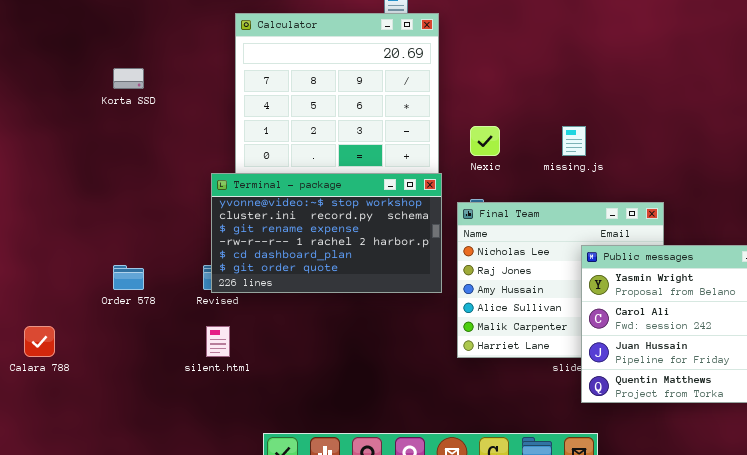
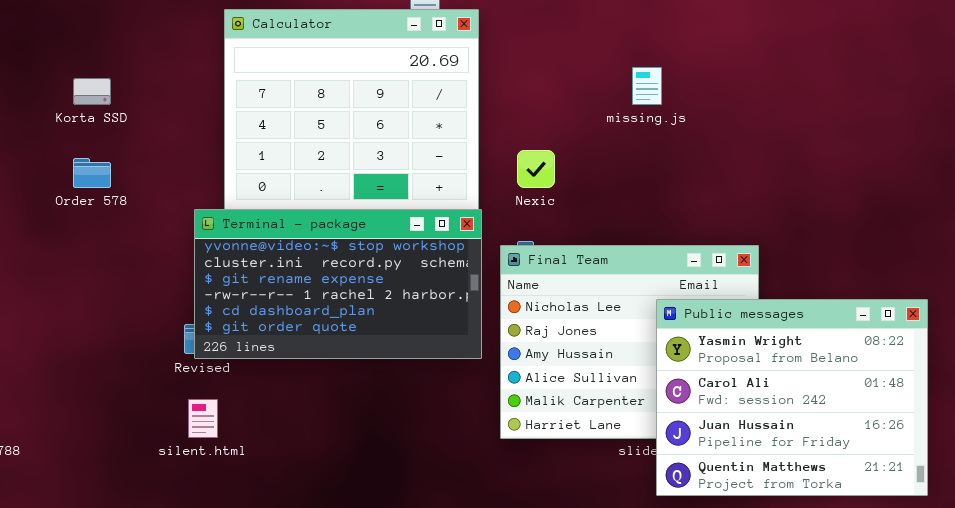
missing.js: [562,126,586,156] -> [632,67,662,105], moved
Order 578: [113,265,144,290] -> [73,158,111,188], moved

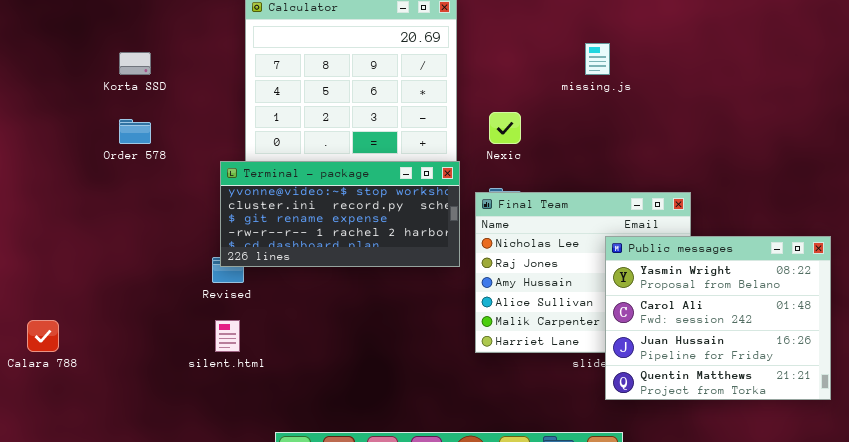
Terminal - package: [194,209,482,359] -> [220,161,460,267], resized

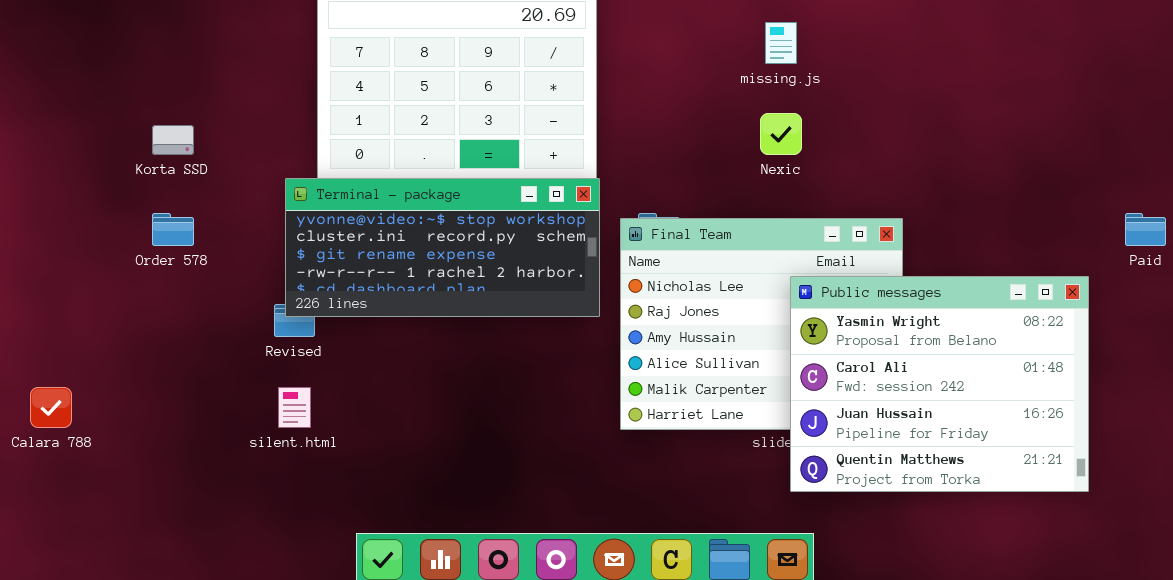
Korta SSD: [119,52,151,75] -> [152,125,194,155], moved
Nexic: [489,112,521,144] -> [760,113,802,155], moved
Order 578: [119,119,151,144] -> [152,213,194,246], moved

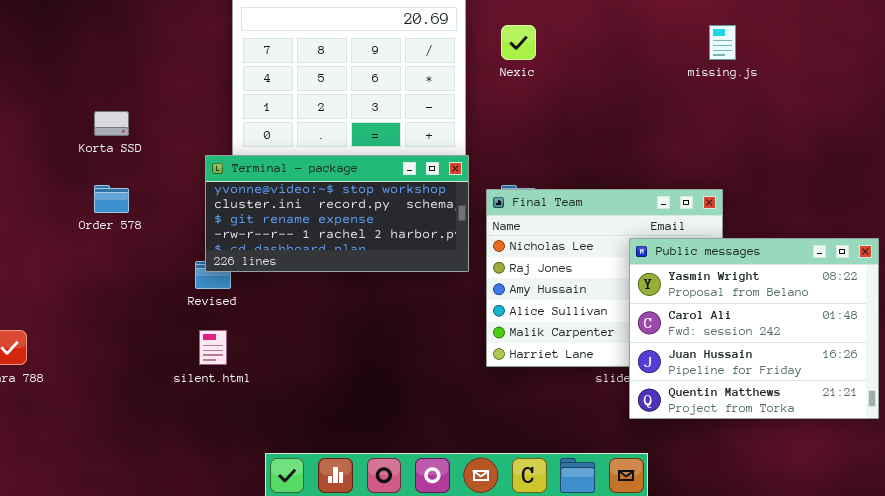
missing.js: [765,22,797,64] -> [709,25,736,60], moved
Nexic: [760,113,802,155] -> [501,25,536,60], moved

